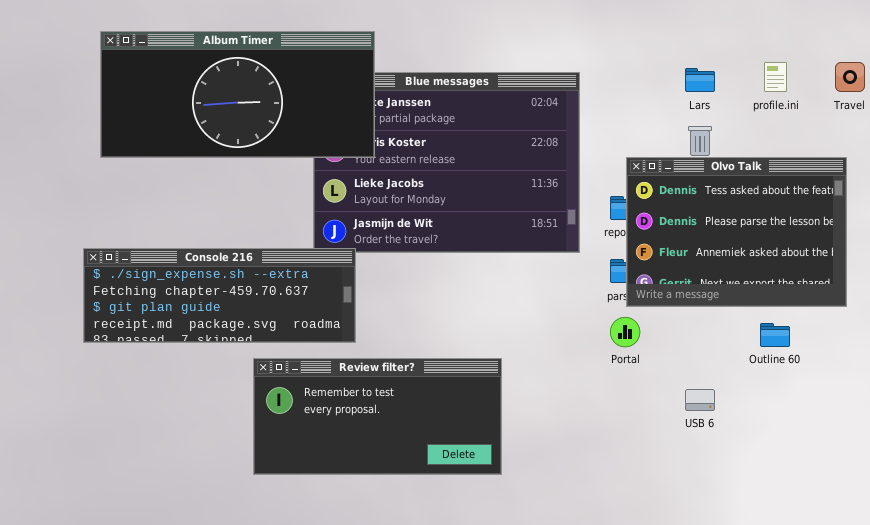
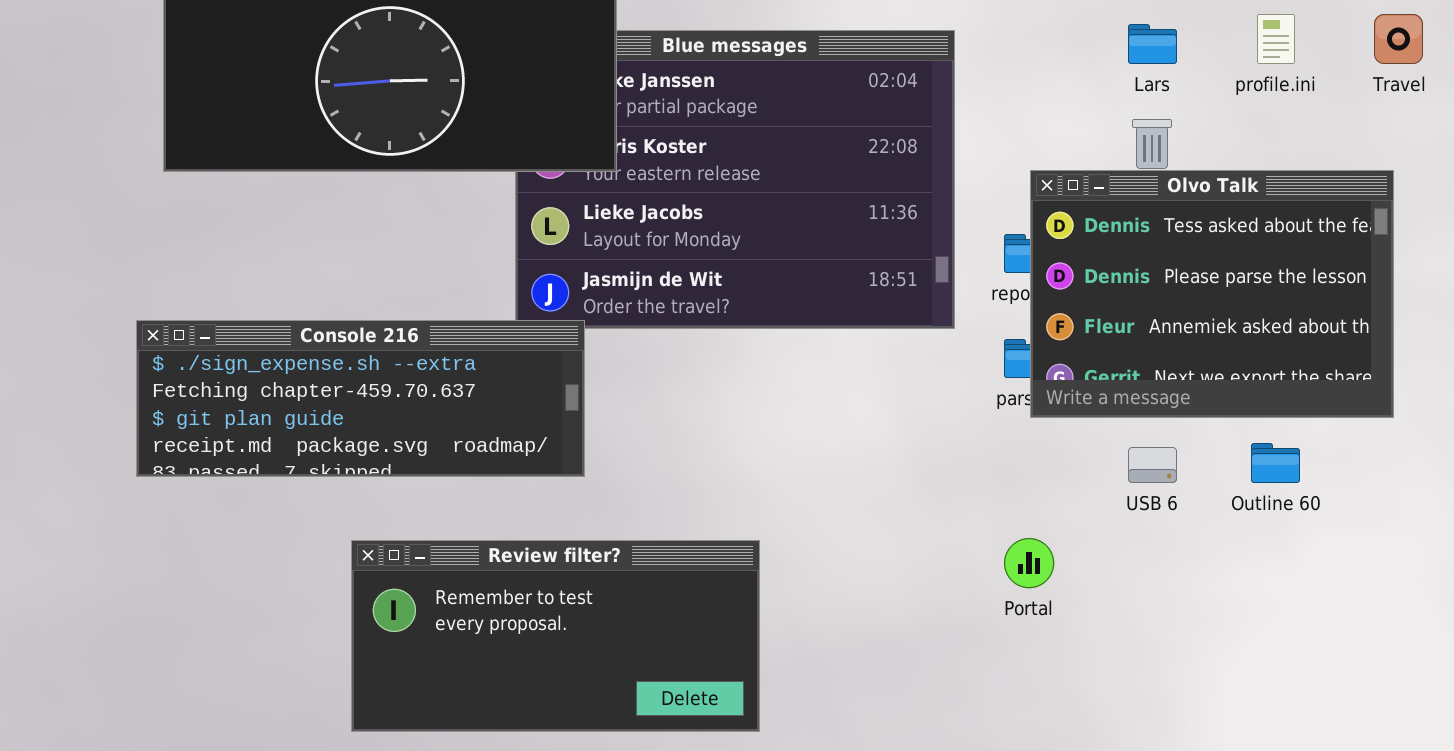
Portal: [610,317,640,347] -> [1004,538,1054,588], moved
Review filter?: [253,358,502,475] -> [351,540,760,732], moved
USB 6: [685,389,715,411] -> [1128,447,1177,483], moved

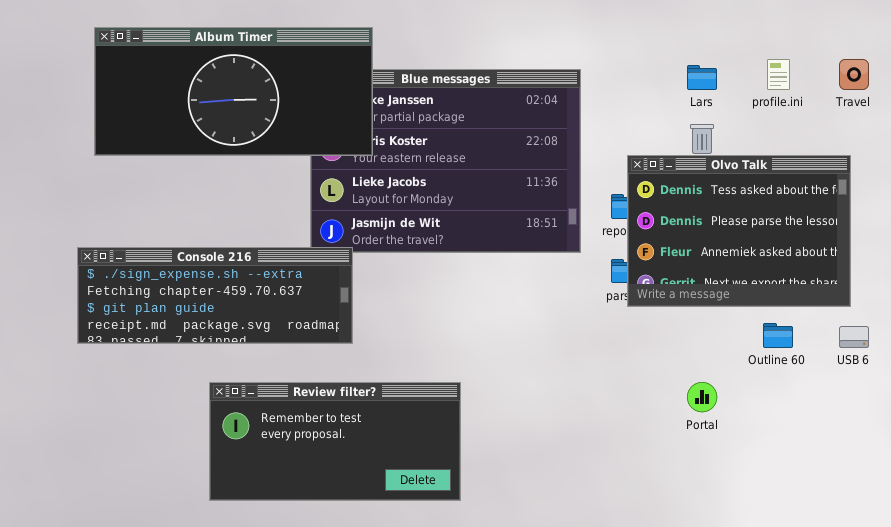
USB 6: [1128,447,1177,483] -> [839,326,869,348], moved
Portal: [1004,538,1054,588] -> [687,382,717,412], moved

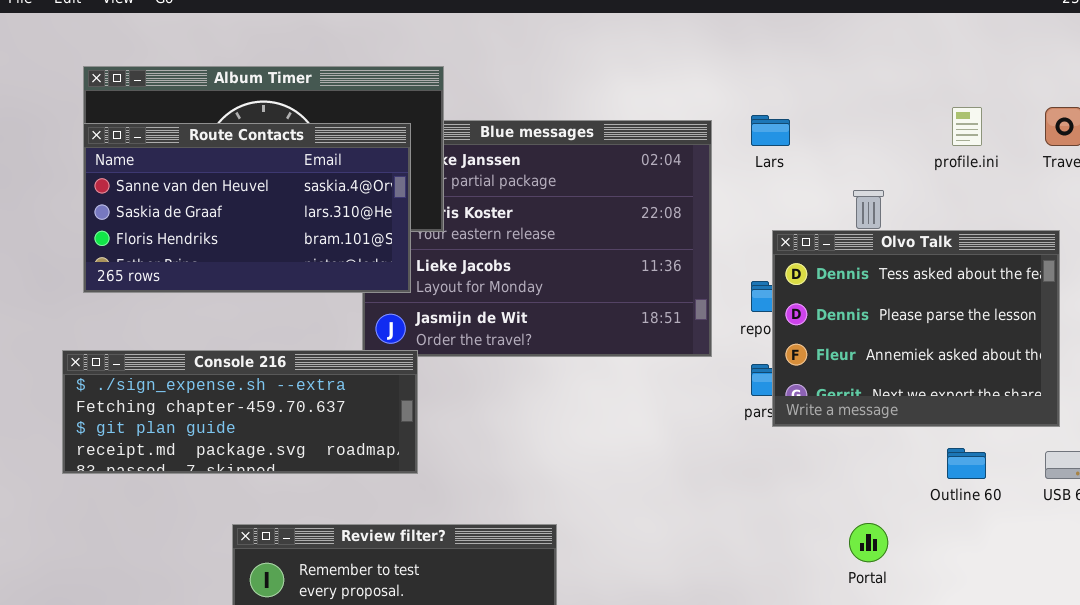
Lars: [687,65,717,90] -> [751,115,790,146], moved
Route Contacts: none -> [83,123,411,293], opened

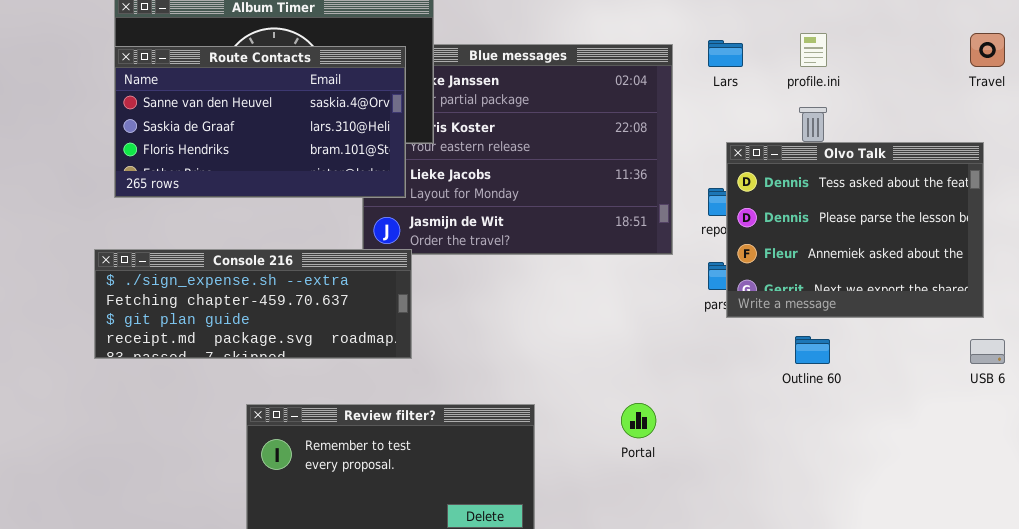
profile.ini: [952,107,982,146] -> [800,33,827,67], moved
Outline 60: [947,448,986,479] -> [795,336,830,364], moved
Portal: [849,523,888,562] -> [621,403,656,438], moved

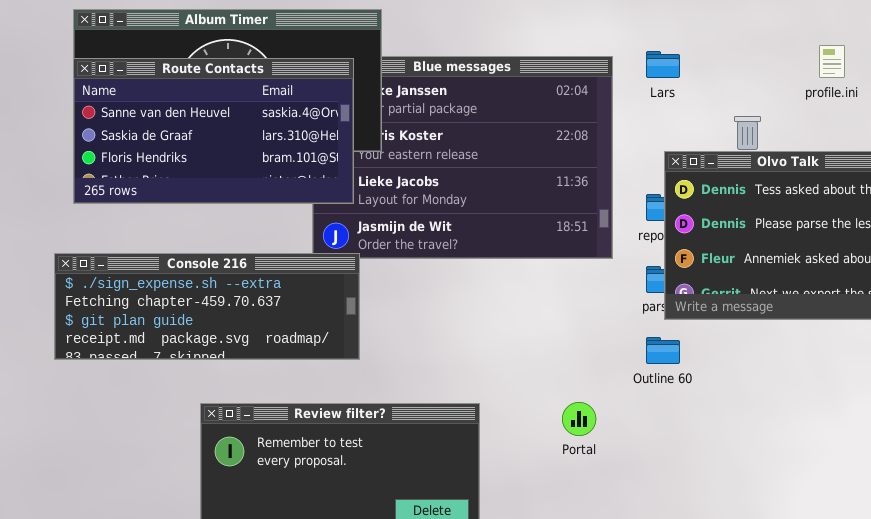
profile.ini: [800,33,827,67] -> [819,45,845,78], moved
Outline 60: [795,336,830,364] -> [646,337,680,364], moved

